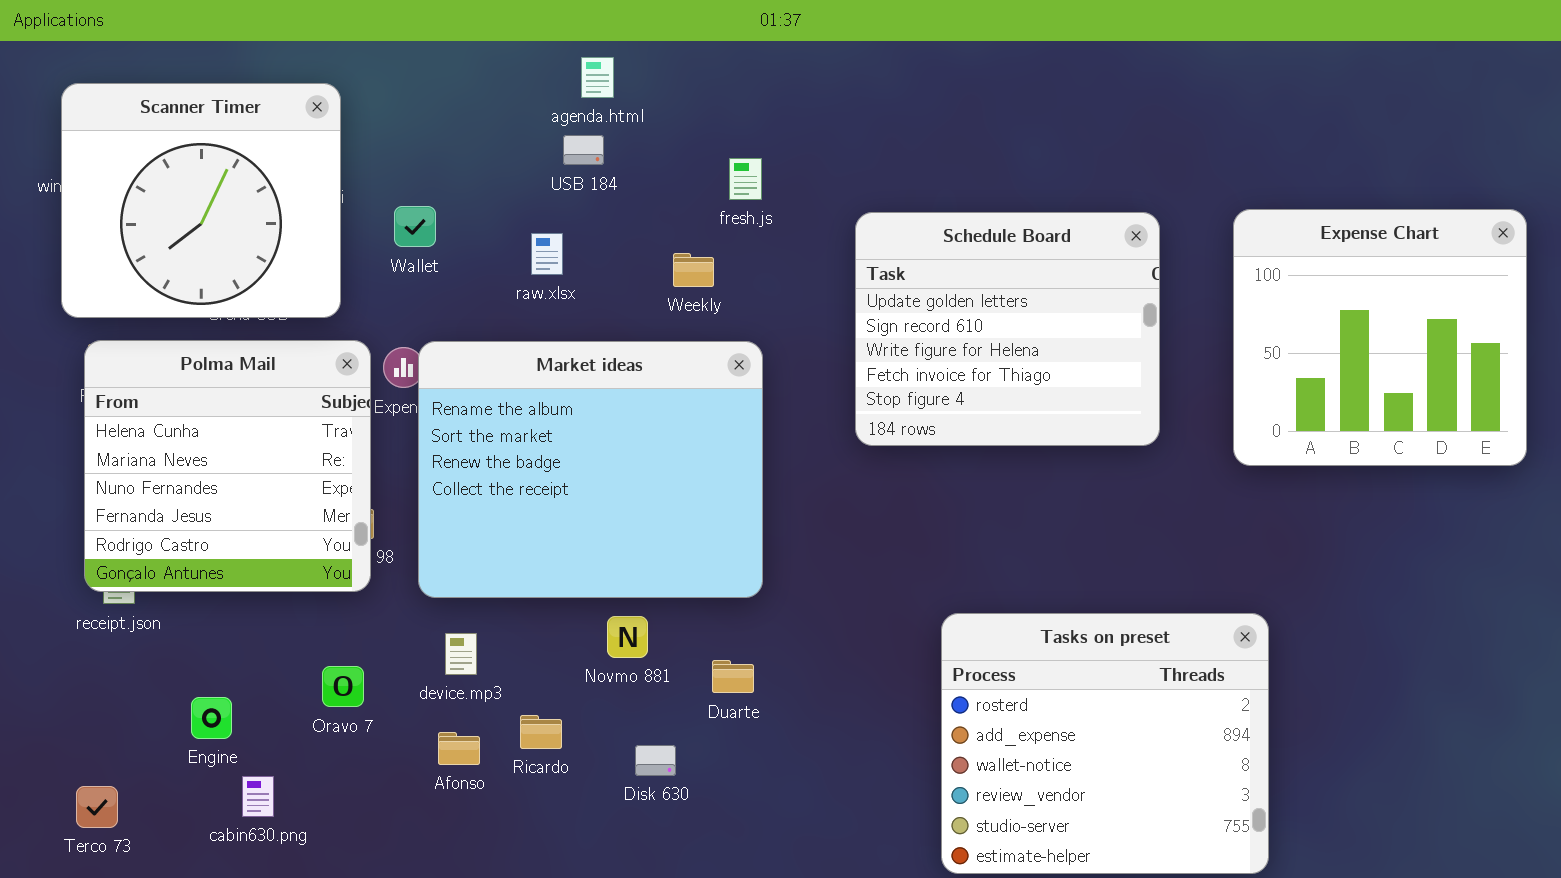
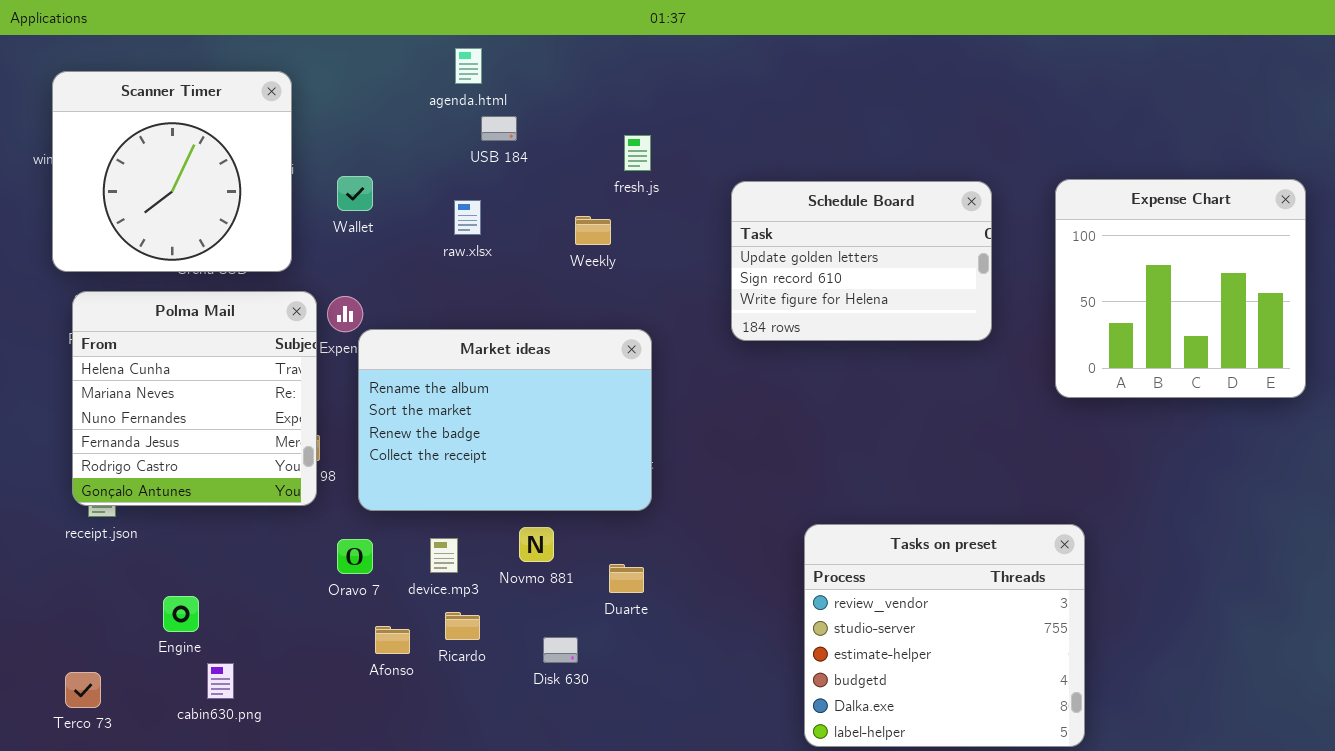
agenda.html: [581,57,614,98] -> [455,48,482,84], moved
Schedule Board: [855,212,1160,446] -> [731,181,992,341], resized
Market ideas: [418,341,763,598] -> [358,329,652,511], resized
Tasks on preset: [941,613,1269,874] -> [804,524,1085,747], scrolled down 3 rows
device.mp3: [445,633,477,675] -> [430,538,458,573], moved
Oravo 7: [322,666,364,707] -> [337,539,373,574], moved

